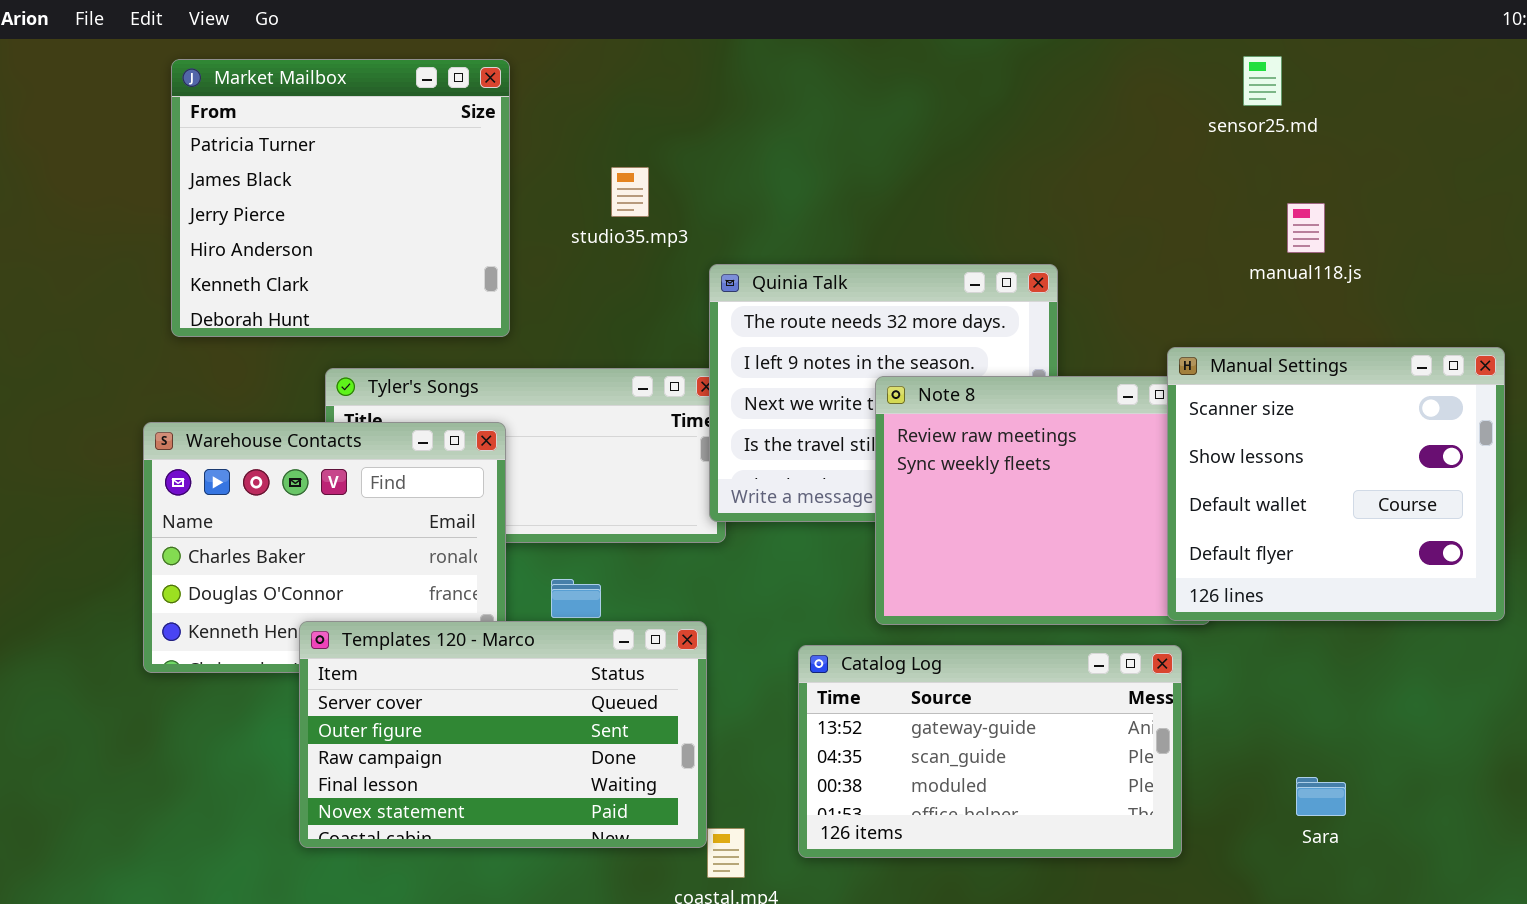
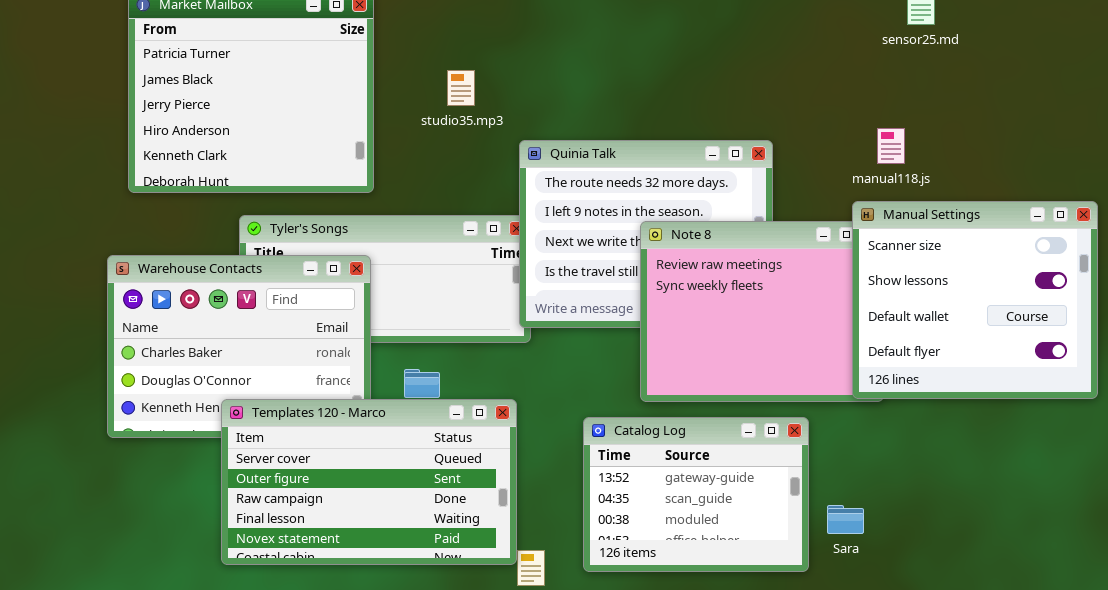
manual118.js: [1287,203,1325,253] -> [877,128,905,164], moved
Catalog Log: [798,645,1182,858] -> [583,417,809,572], resized
Sara: [1296,777,1346,816] -> [827,505,864,534], moved

